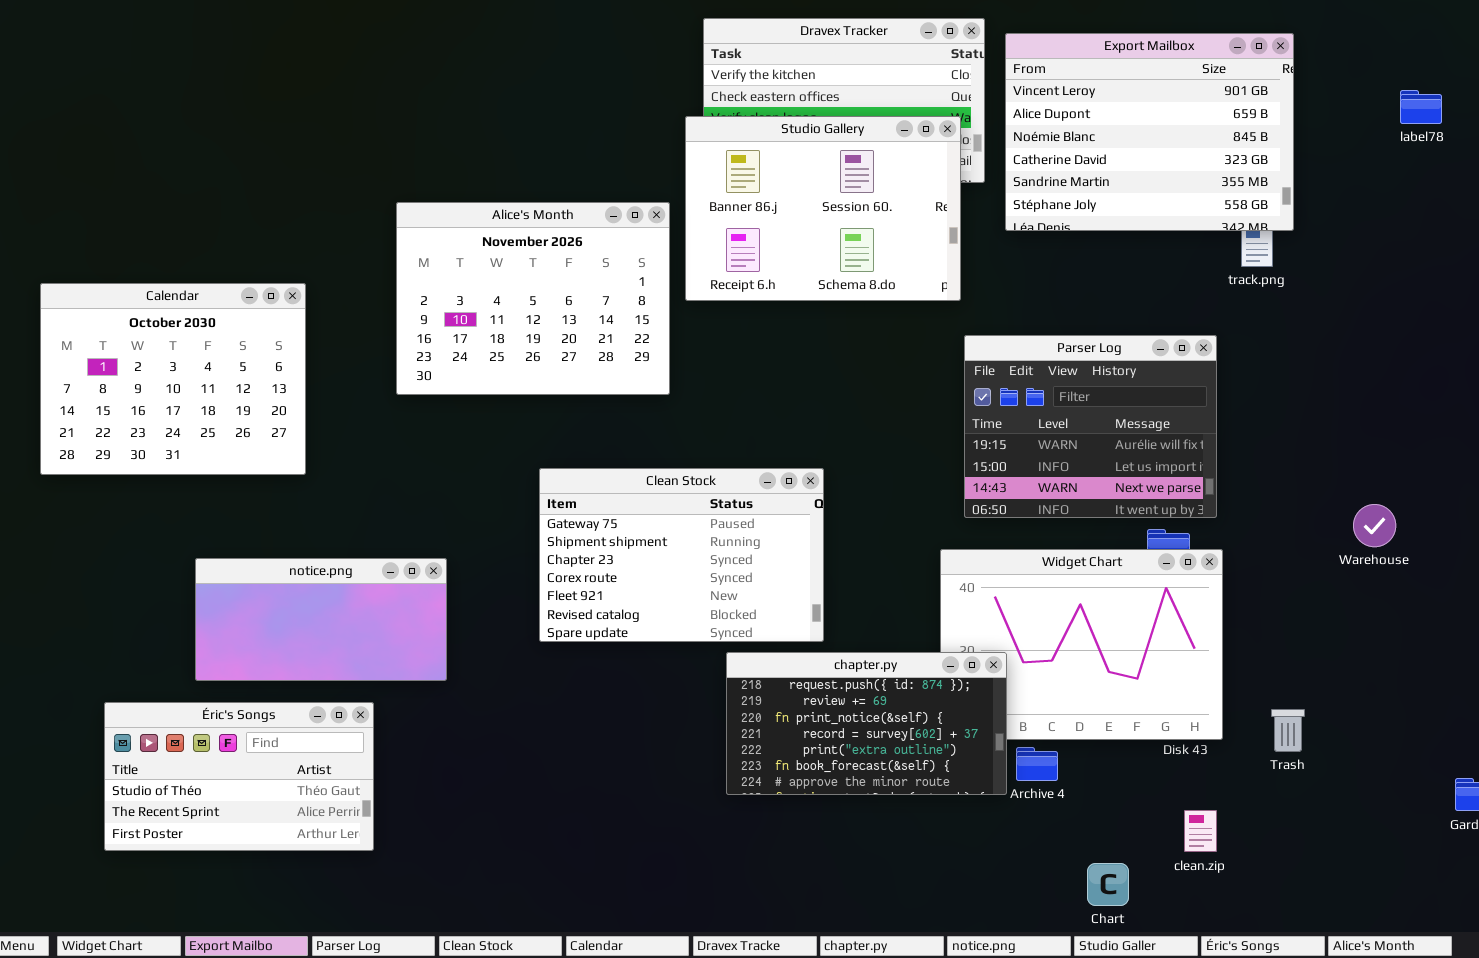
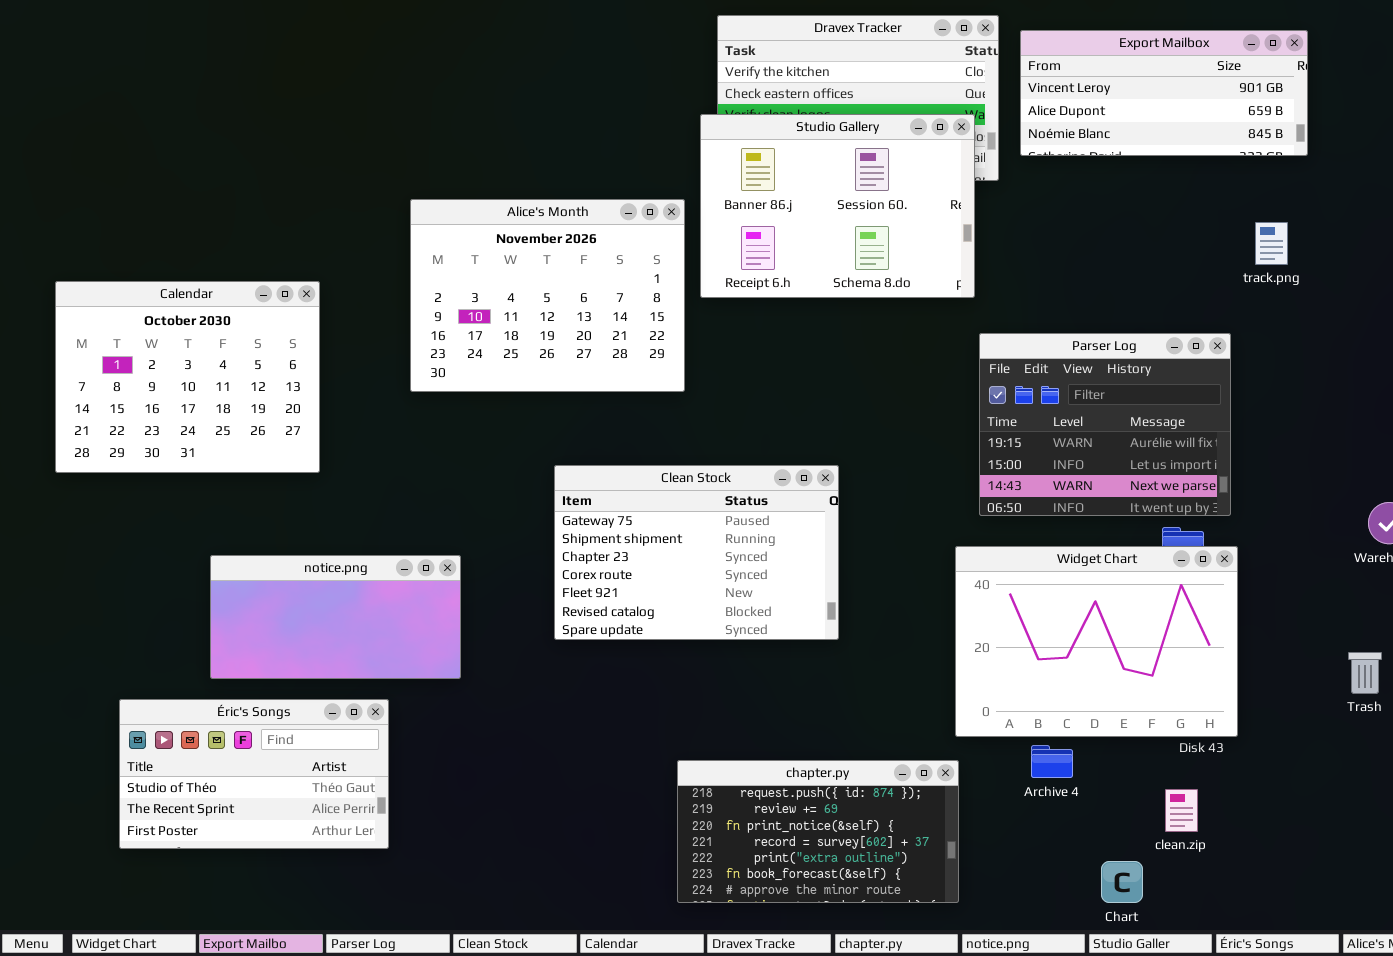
Export Mailbox: [1005,33,1294,231] -> [1020,30,1308,156], resized
chapter.py: [726,652,1007,795] -> [677,760,959,903], moved
Trash: [1271,709,1305,752] -> [1348,652,1382,694], moved
clean.zip: [1184,810,1217,852] -> [1165,789,1198,832], moved

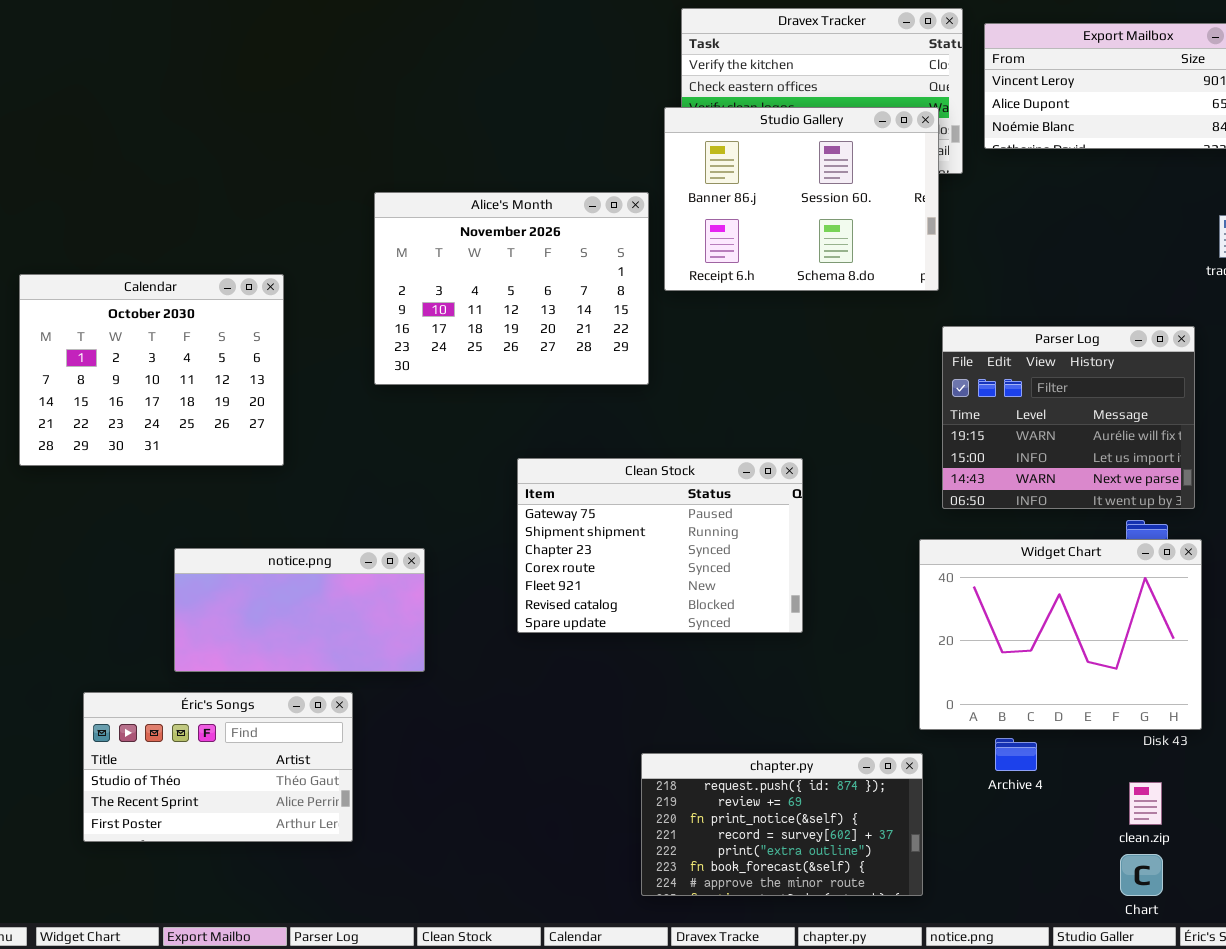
Chart: [1101,861,1143,903] -> [1120,854,1163,896], moved

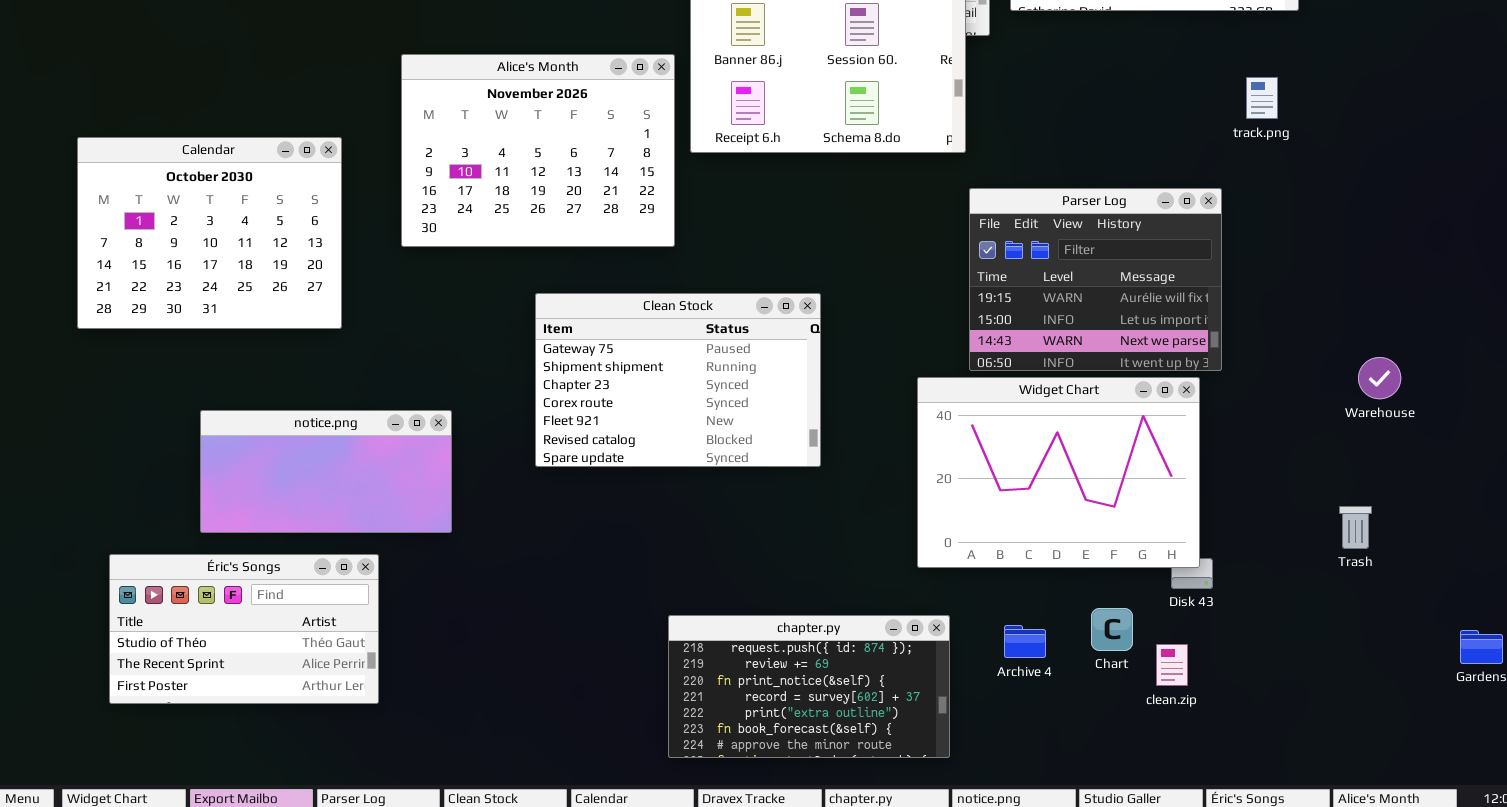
Calendar: [19,274,284,466] -> [77,137,342,329], moved
Clean Stock: [517,458,803,633] -> [535,293,821,467], moved
Widget Chart: [919,539,1202,730] -> [917,377,1200,568], moved
Archive 4: [995,738,1037,771] -> [1004,625,1046,658], moved
Chart: [1120,854,1163,896] -> [1091,608,1133,651], moved

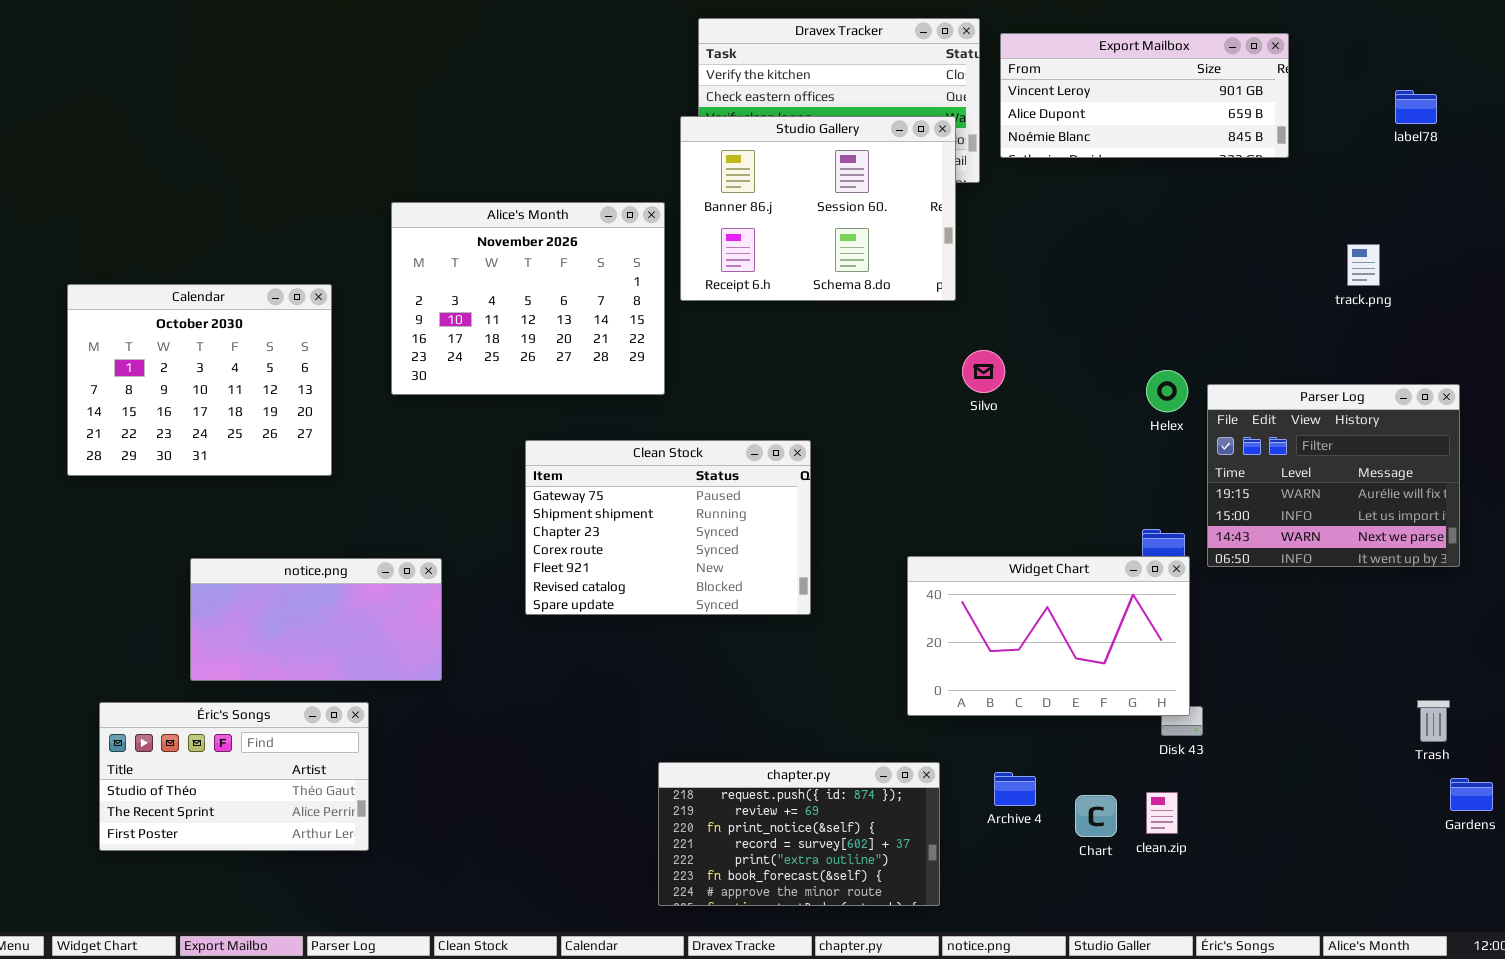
track.png: [1246,77,1278,119] -> [1347,244,1380,286], moved
Parser Log: [969,188,1222,371] -> [1207,384,1460,567], moved
Widget Chart: [917,377,1200,568] -> [907,556,1190,716], resized
Trash: [1339,506,1372,549] -> [1417,700,1450,742], moved
Chart: [1091,608,1133,651] -> [1075,795,1117,837], moved

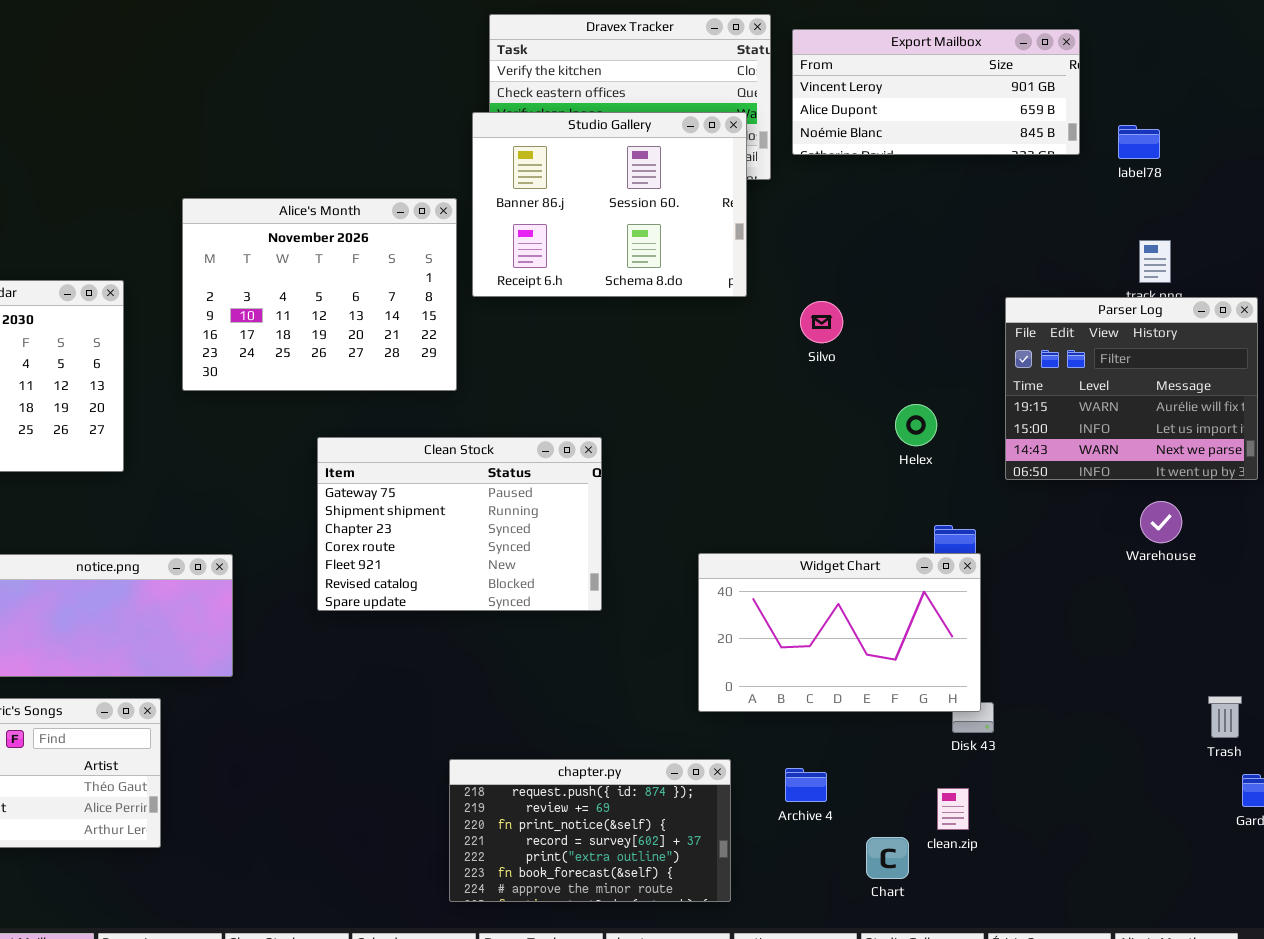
label78: [1395,90,1437,124] -> [1118,125,1160,159], moved
Silvo: [962,350,1005,393] -> [800,301,843,343], moved
Helex: [1146,370,1188,412] -> [895,404,937,446], moved
Parser Log: [1207,384,1460,567] -> [1005,297,1258,480], moved
Chart: [1075,795,1117,837] -> [866,837,909,879], moved

